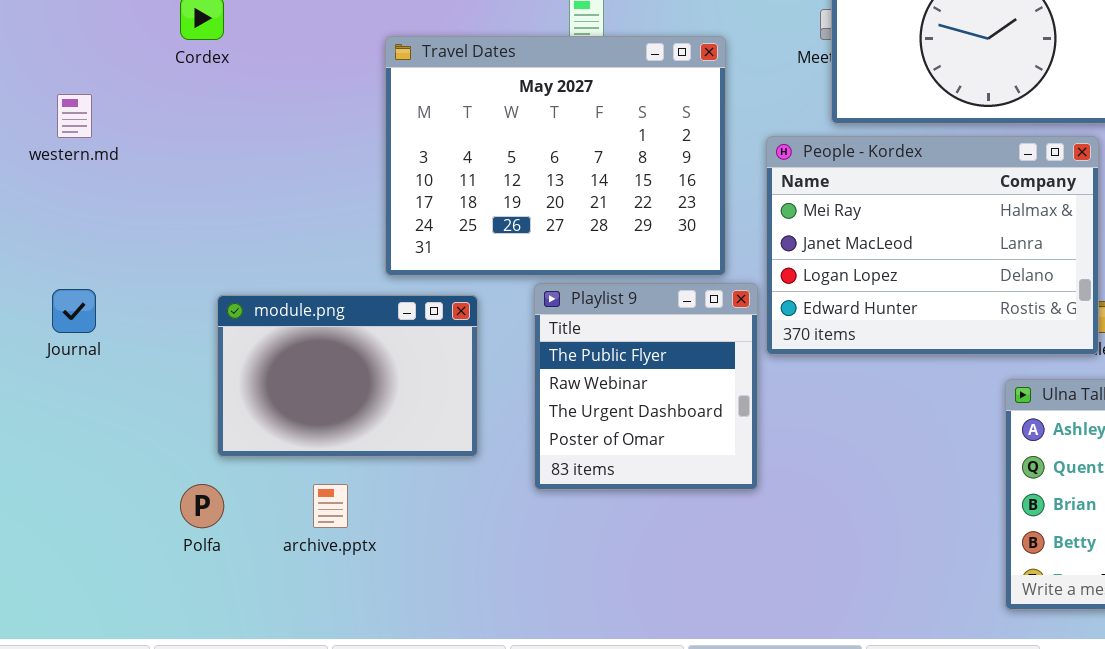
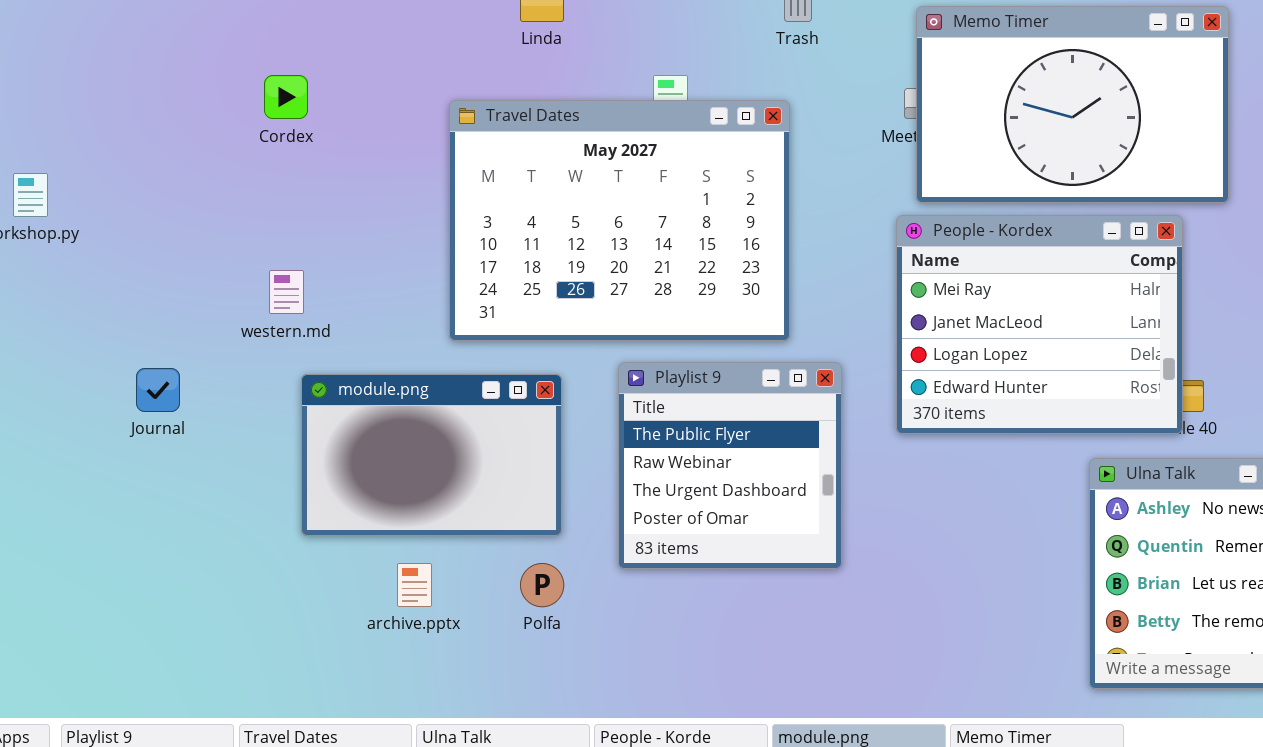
Travel Dates: [385,36,726,276] -> [449,100,790,341], moved
western.md: [57,94,92,138] -> [269,270,304,314], moved
People - Kordex: [766,136,1099,355] -> [896,215,1183,434], resized
Polfa: [180,484,224,528] -> [520,563,564,607], moved

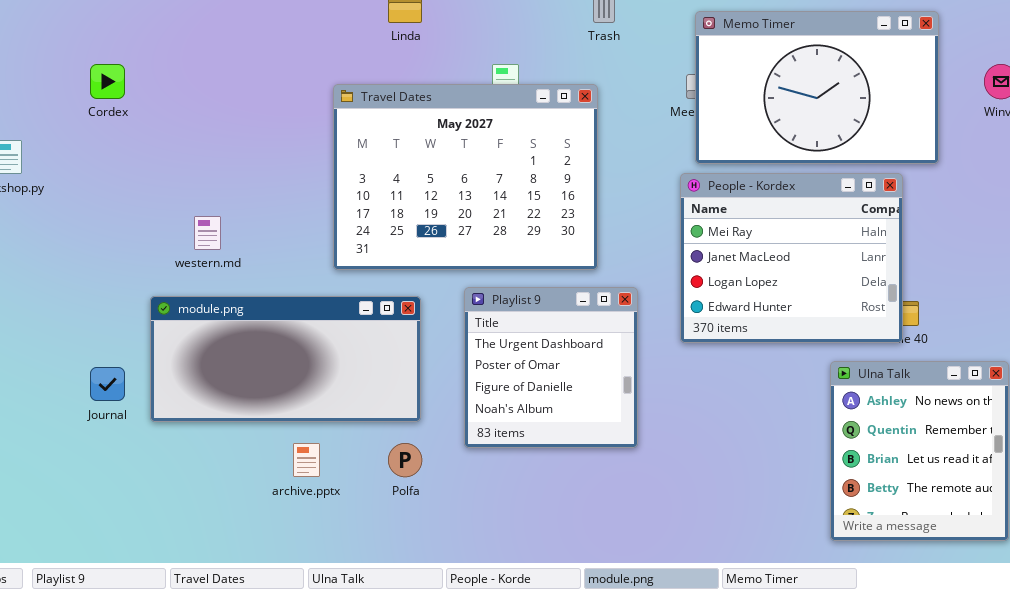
Cordex: [264,75,308,119] -> [90,64,125,99], moved
Playlist 9: [618,362,842,569] -> [464,287,638,448], scrolled down 2 rows
Journal: [136,368,180,412] -> [90,367,125,401], moved
module.png: [301,374,562,536] -> [150,296,421,422], resized

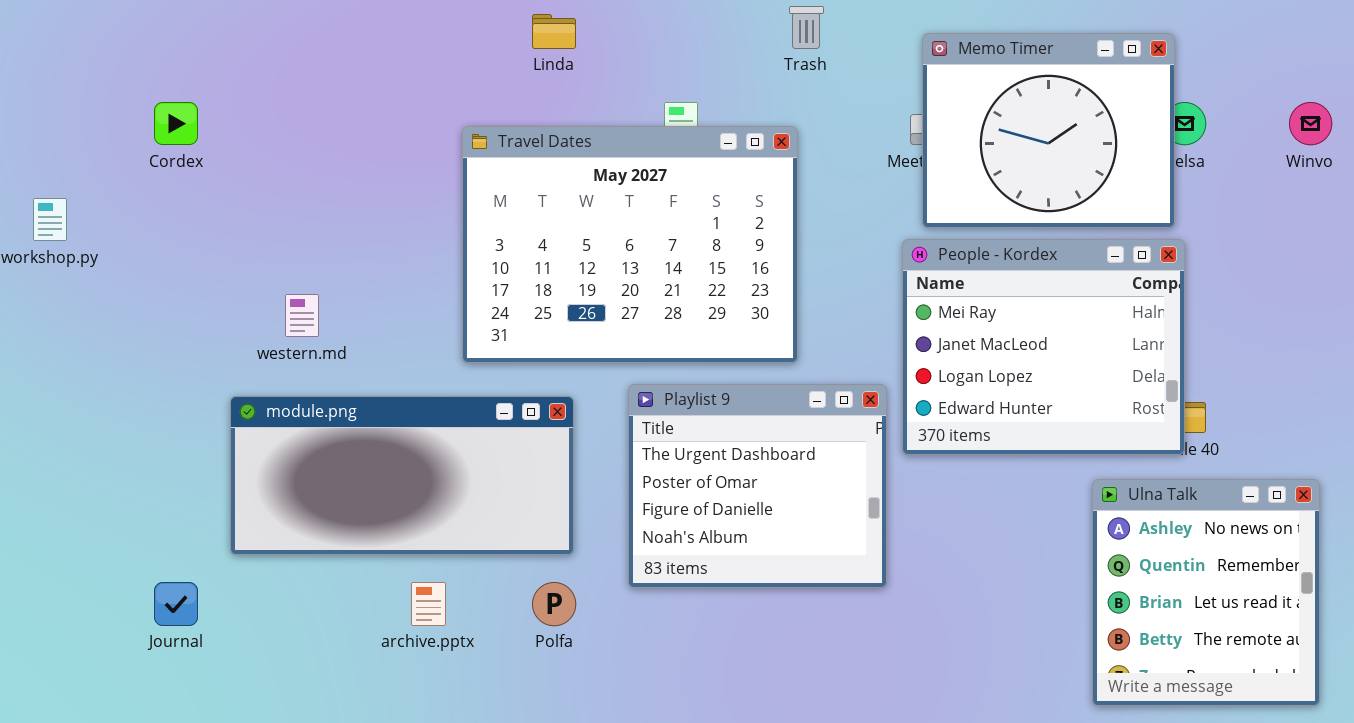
Memo Timer: [695,11,939,164] -> [922,33,1175,228], resized
Playlist 9: [464,287,638,448] -> [628,384,887,588], resized
Journal: [90,367,125,401] -> [154,582,198,626], moved

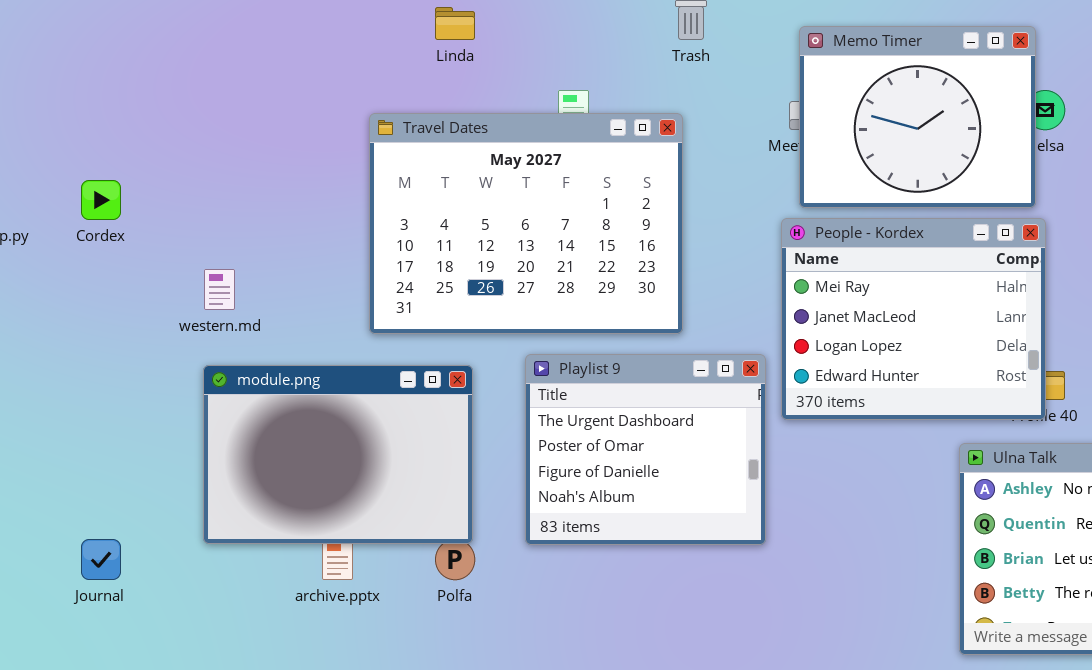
Cordex: [154,102,198,145] -> [81,180,121,220], moved
module.png: [230,396,574,555] -> [203,365,473,544], resized

